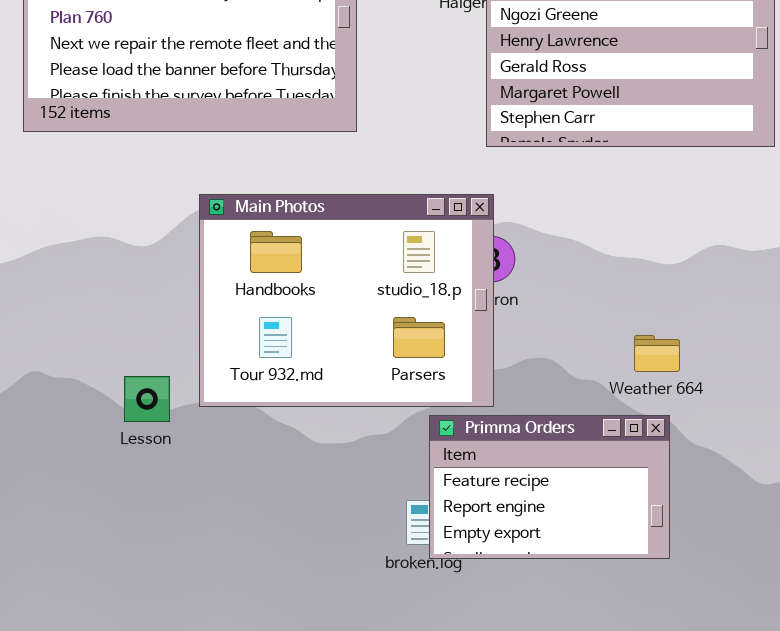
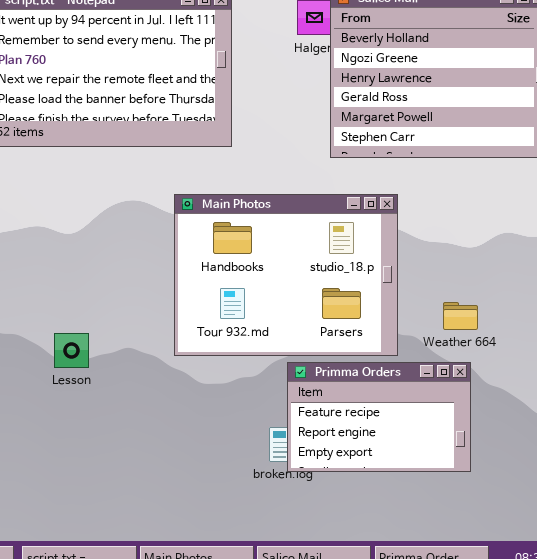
Main Photos: [199,194,494,407] -> [174,194,398,356], moved

